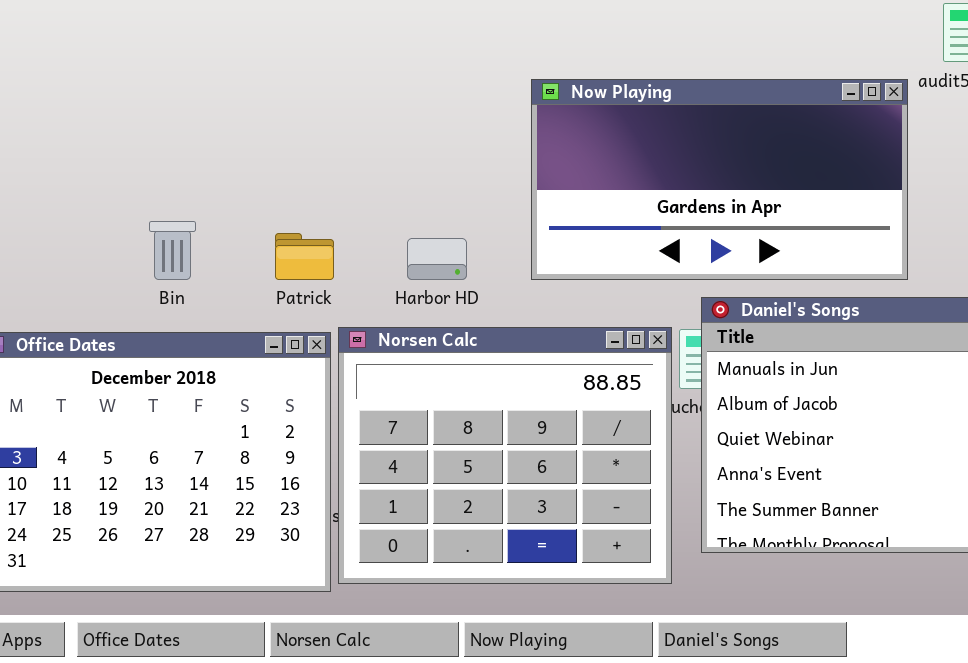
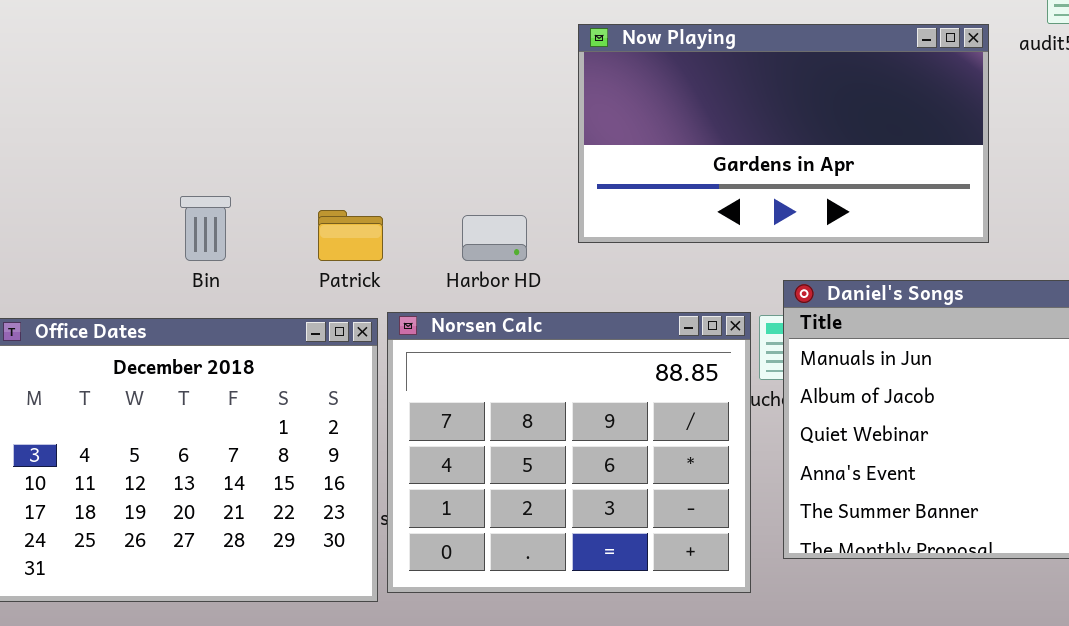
Now Playing: [531,79,908,280] -> [578,24,989,243], moved

